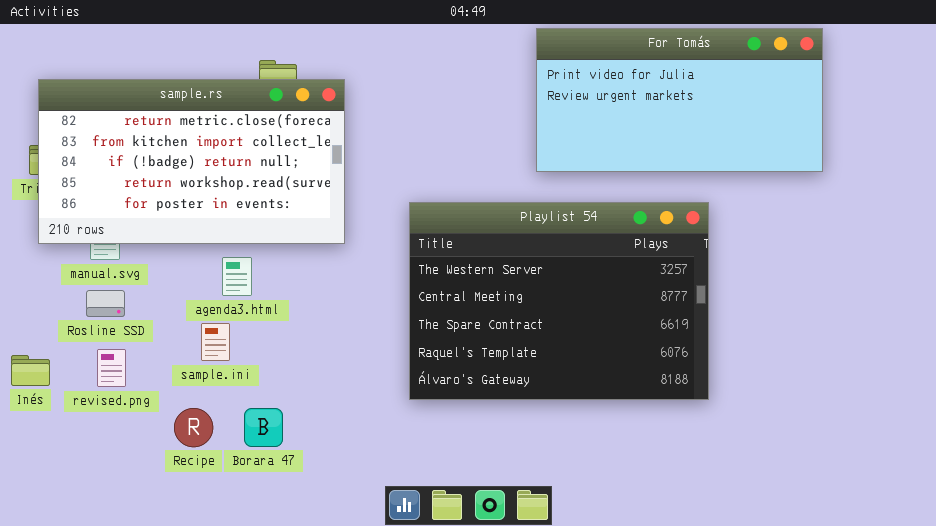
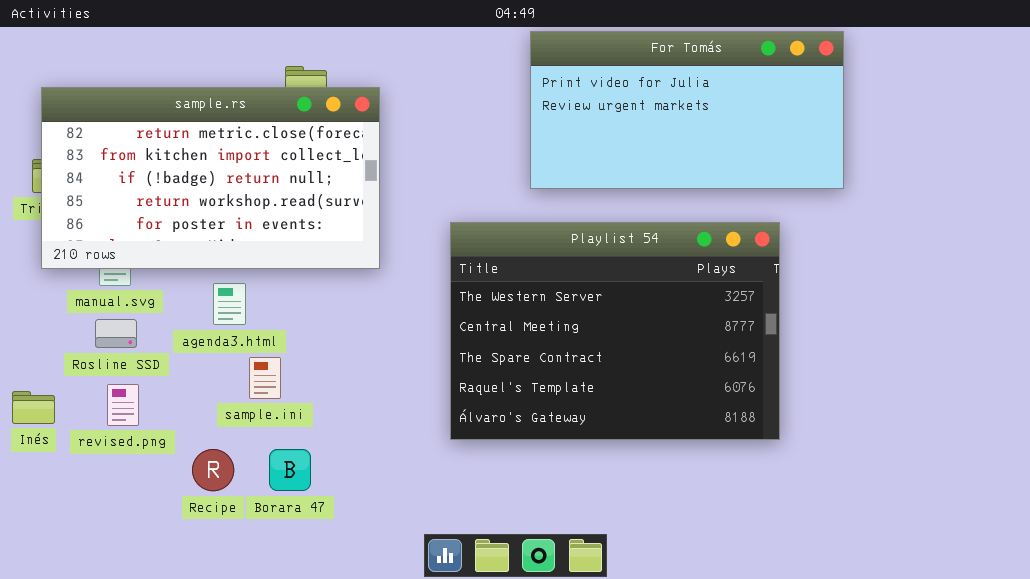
For Tomás: [536,28,823,172] -> [530,31,844,189], moved
agenda3.html: [222,257,252,296] -> [213,283,246,325], moved
sample.ini: [201,323,230,361] -> [249,357,281,399], moved

